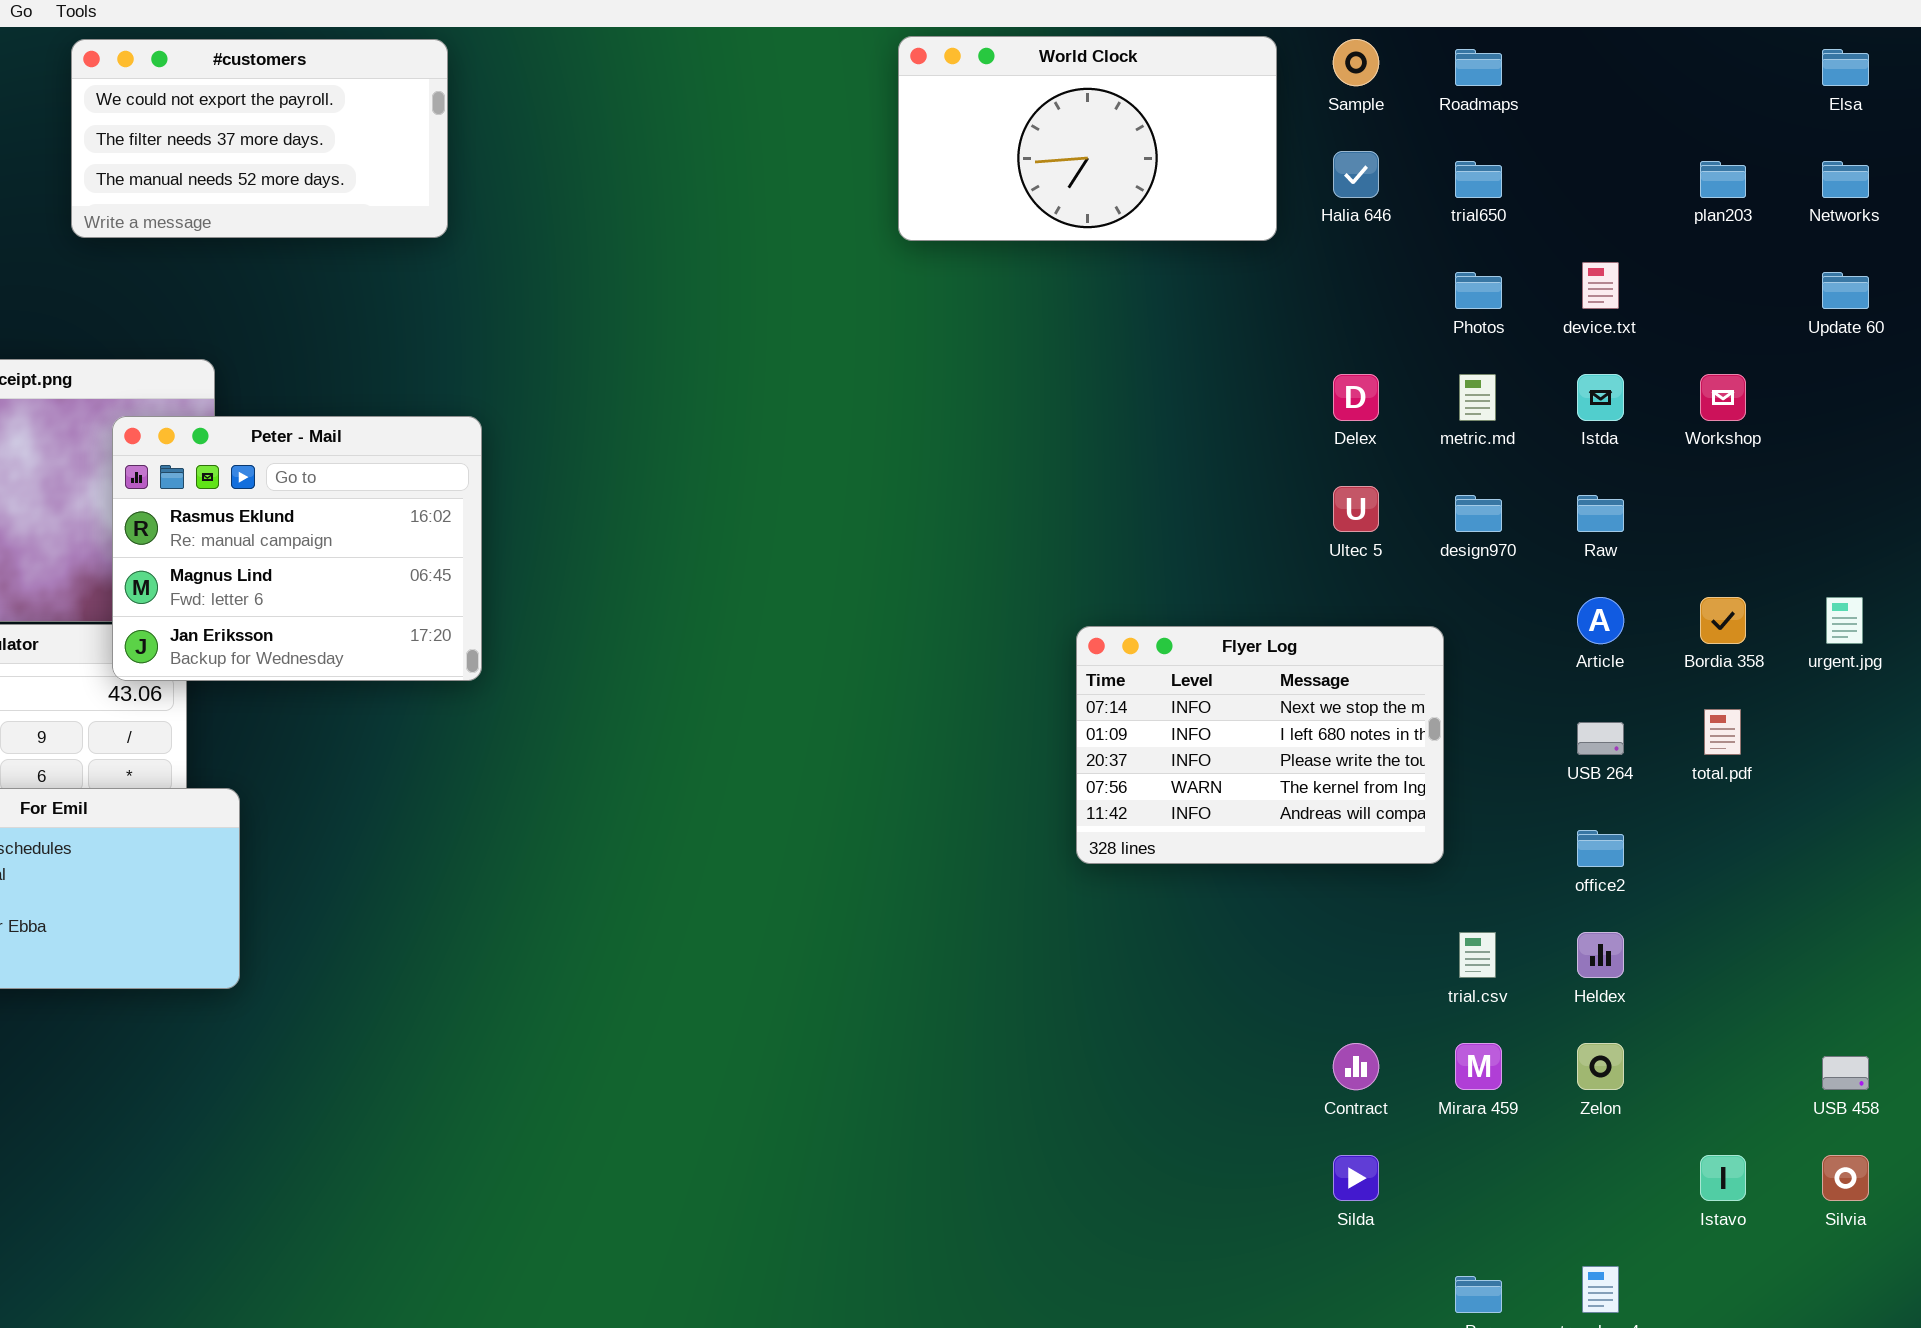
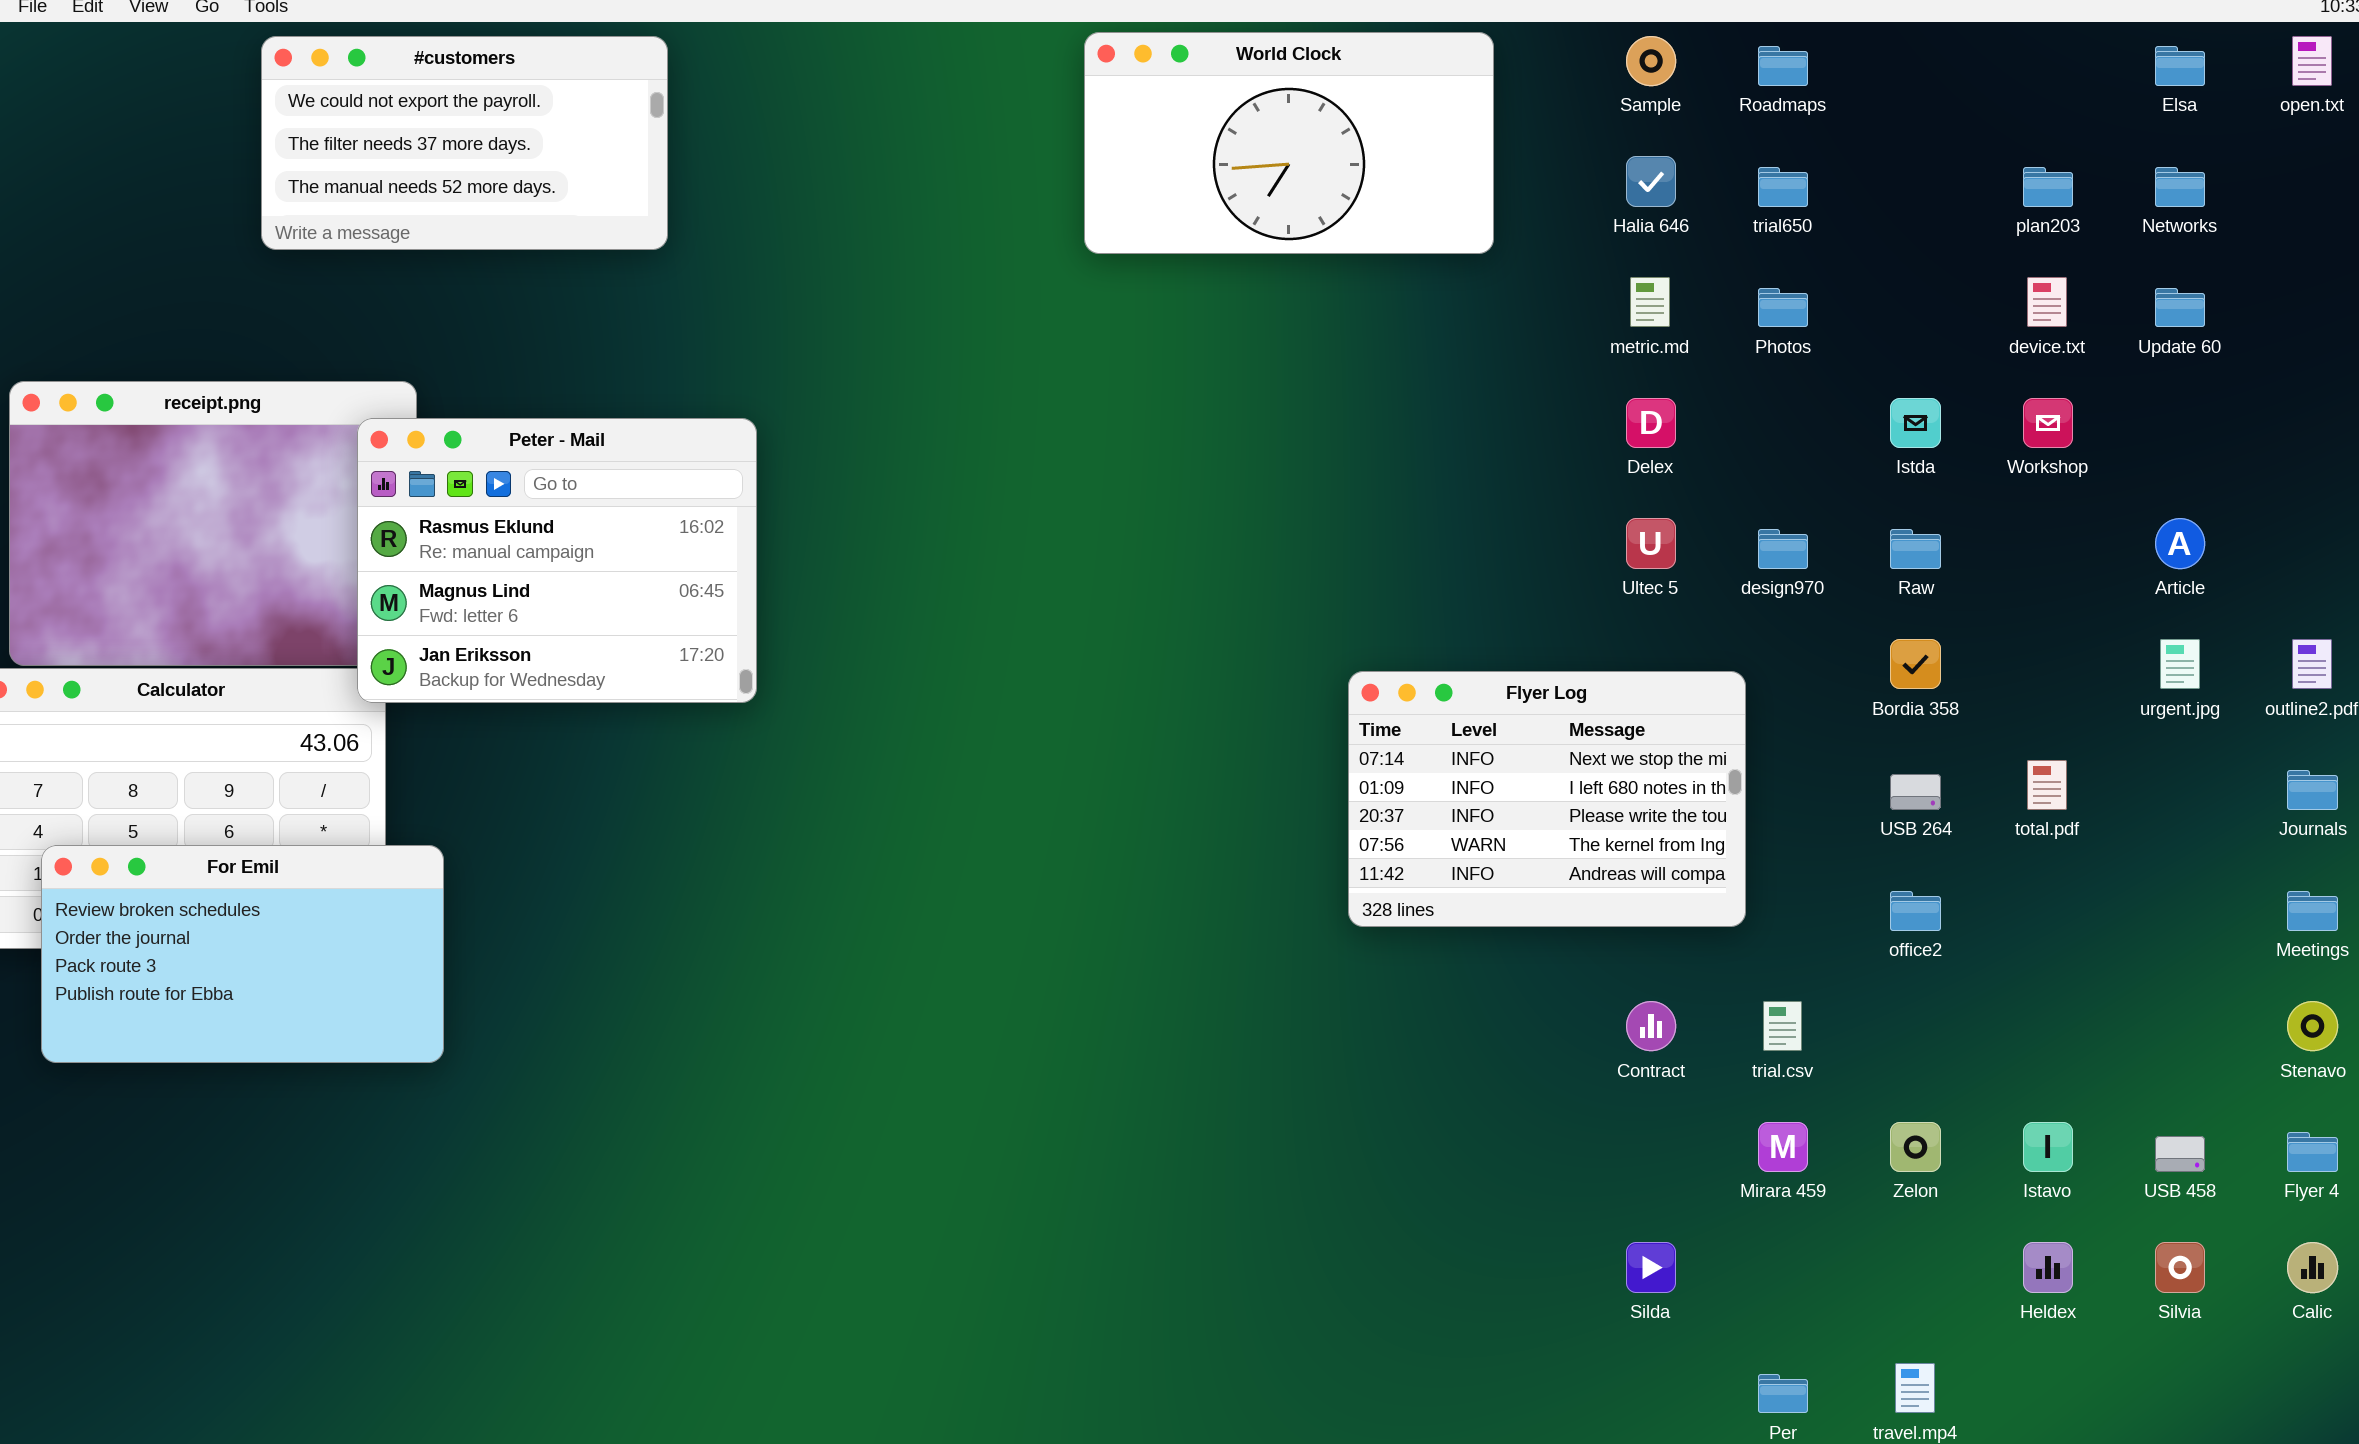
World Clock: [898,36,1277,241] -> [1084,32,1494,254], moved
device.txt: [1582,262,1619,309] -> [2027,277,2067,327], moved
metric.md: [1459,374,1496,421] -> [1630,277,1670,327], moved
Peter - Mail: [112,416,482,681] -> [357,418,757,703], moved
Article: [1577,597,1624,644] -> [2155,518,2205,569], moved
Bordia 358: [1700,597,1746,644] -> [1890,639,1941,689], moved
Heldex: [1577,932,1624,978] -> [2023,1242,2073,1293], moved
Contract: [1333,1043,1379,1090] -> [1626,1001,1676,1051], moved
Istavo: [1700,1155,1746,1201] -> [2023,1122,2073,1172], moved

